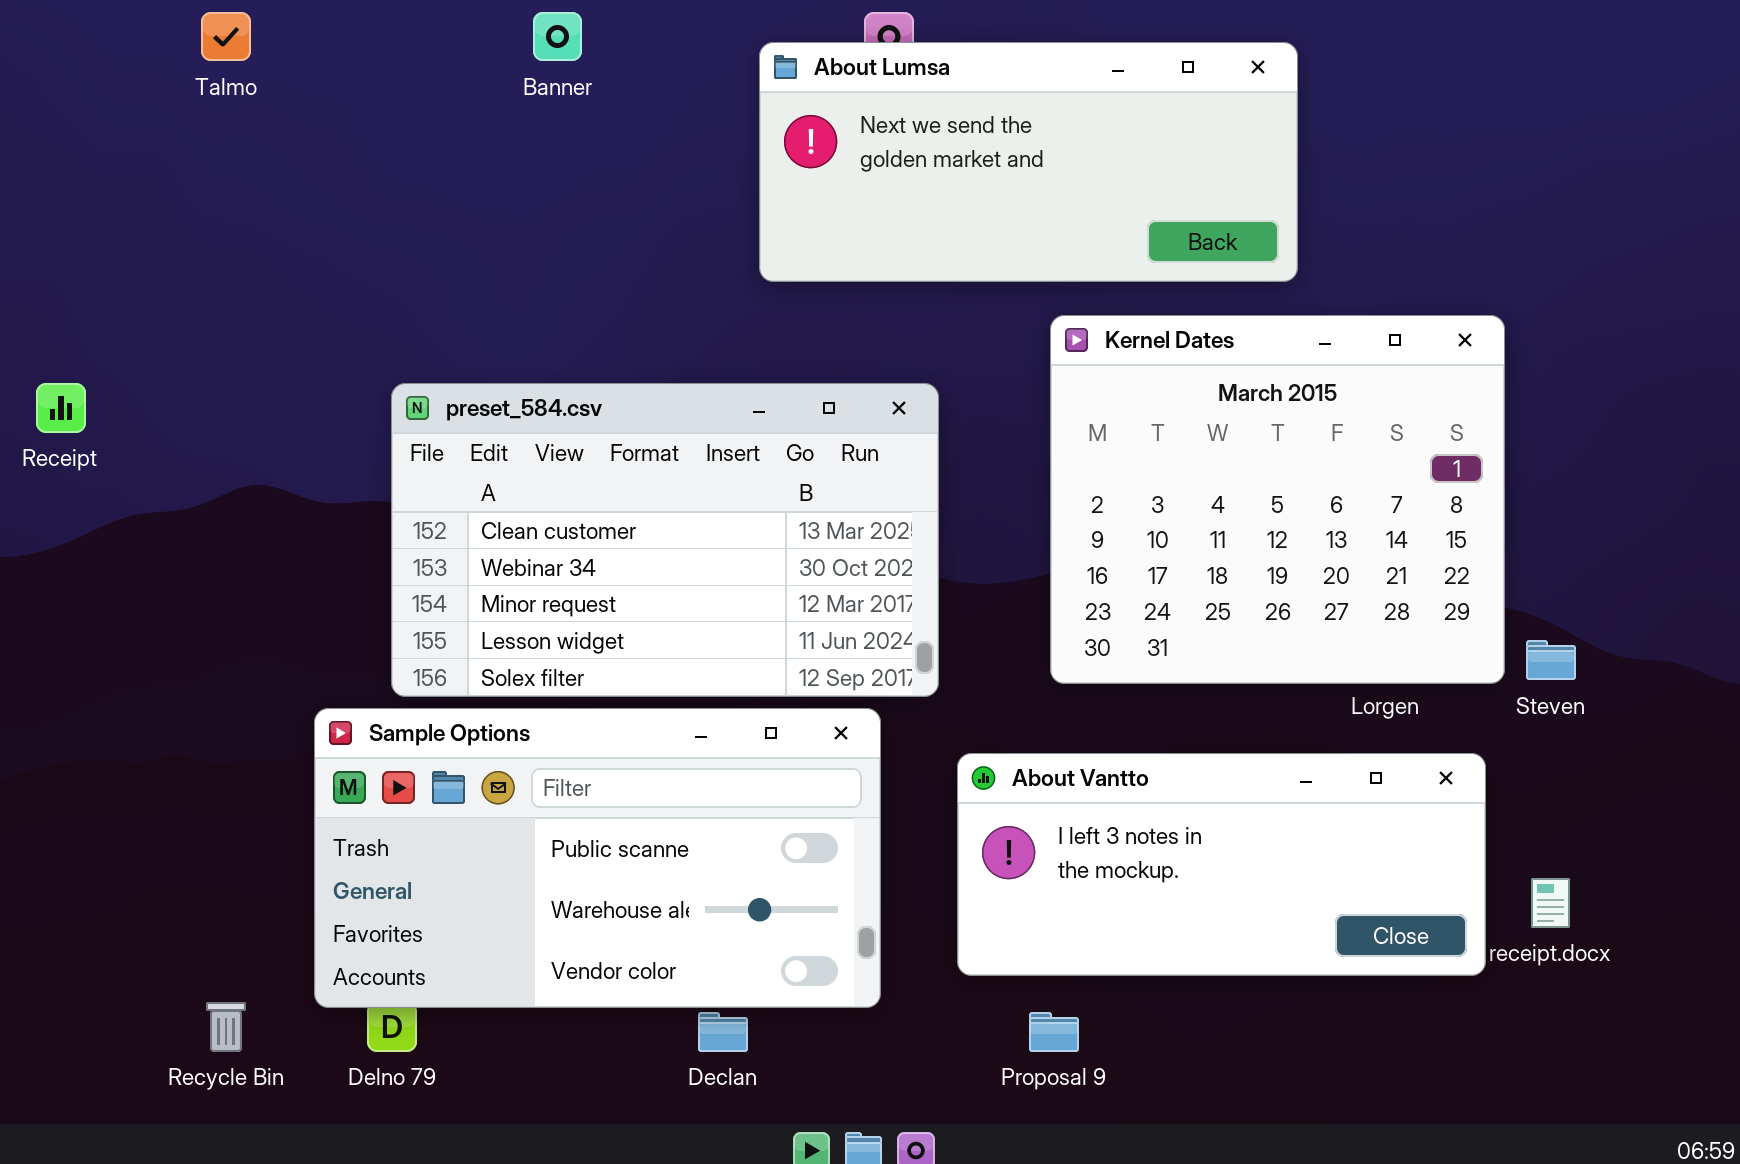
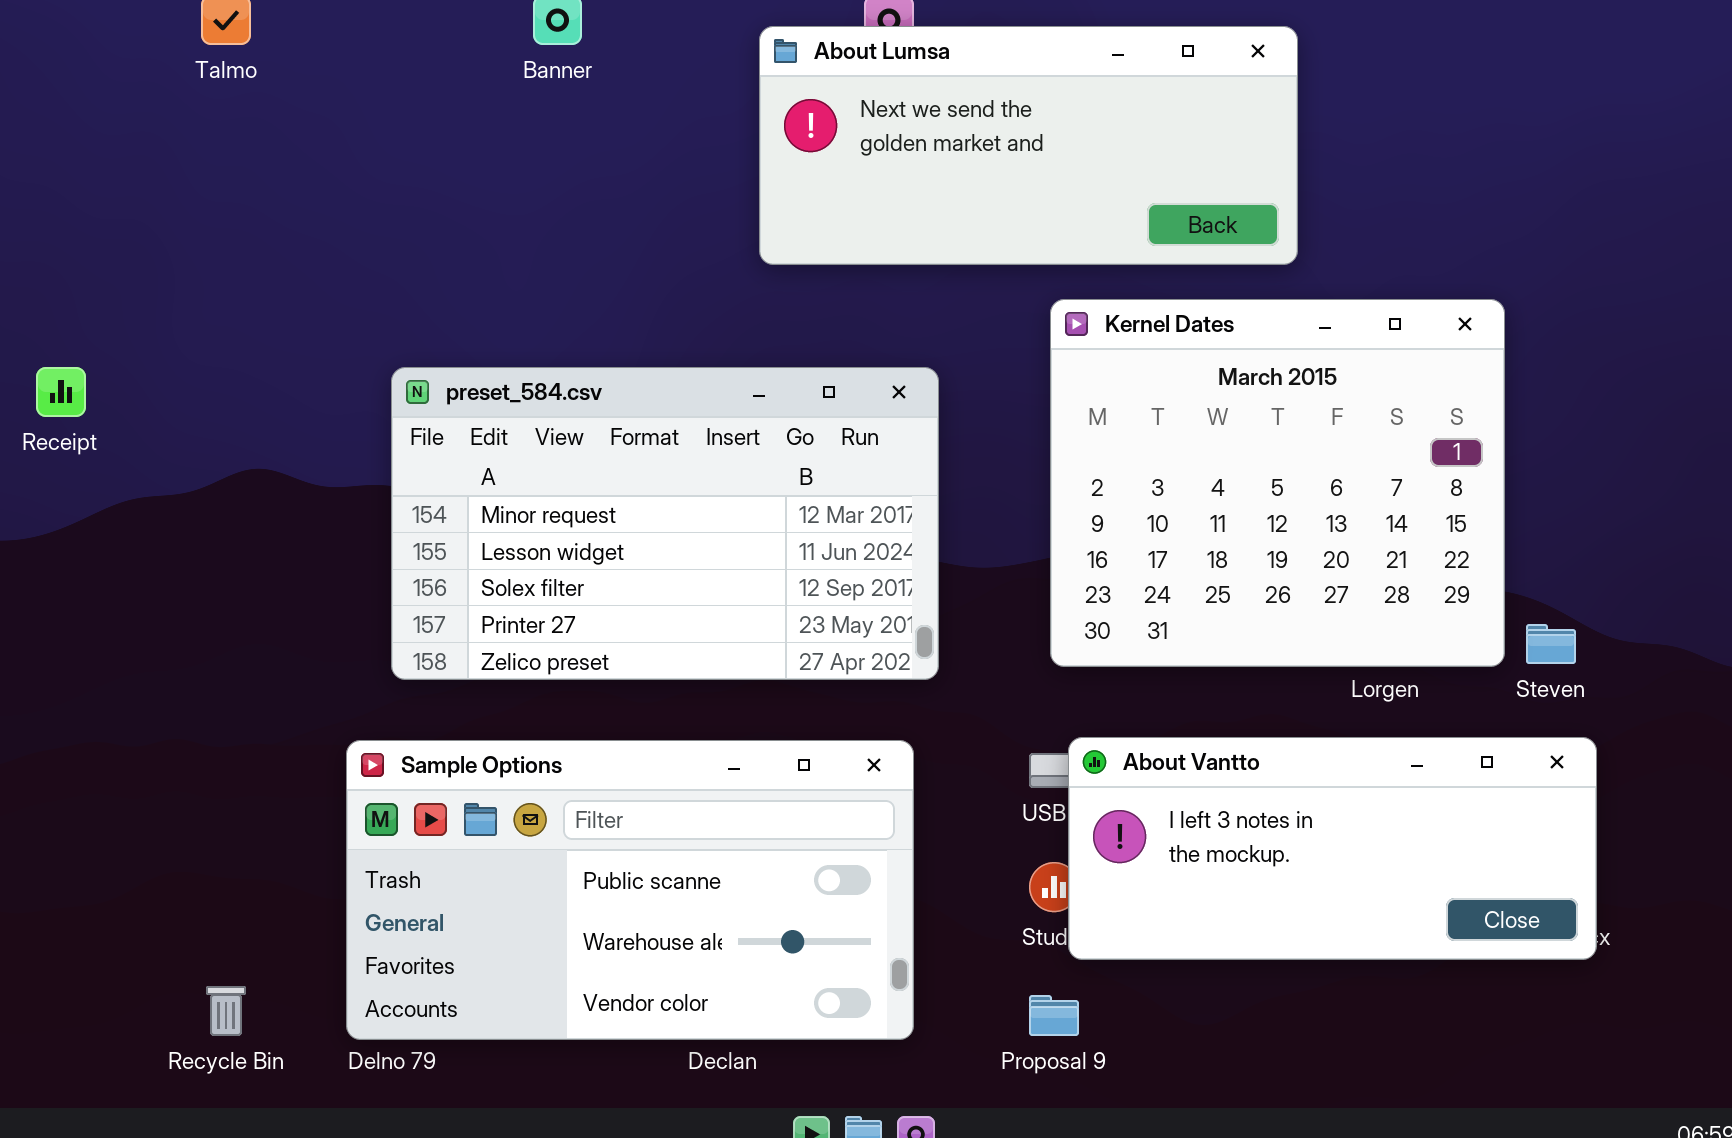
preset_584.csv: [391,383,939,697] -> [391,367,939,680], scrolled down 2 rows
Sample Options: [314,708,881,1008] -> [346,740,914,1040], moved
About Vantto: [957,753,1486,976] -> [1068,737,1597,960], moved

